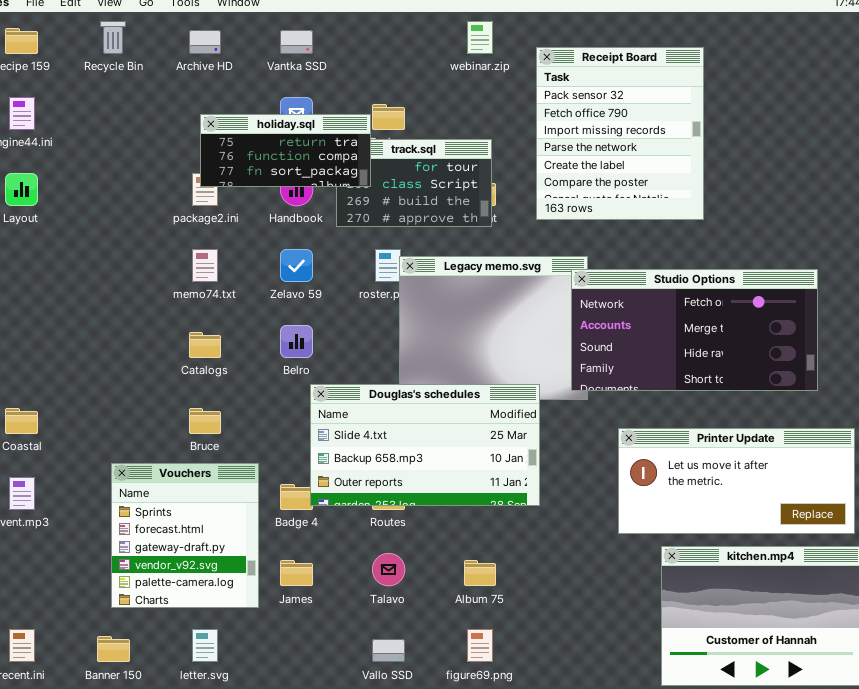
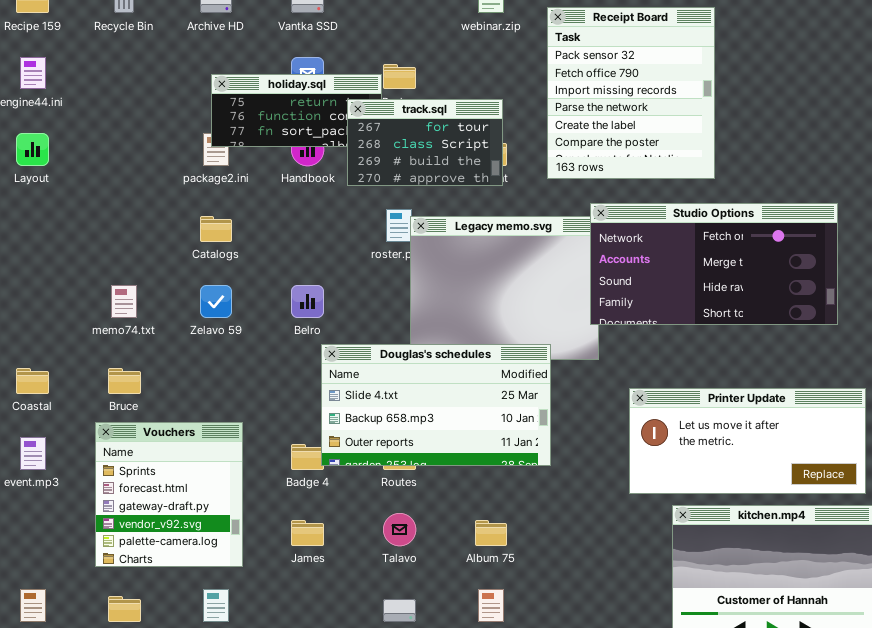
track.sql: [336,139,492,227] -> [347,99,503,186], raised
memo74.txt: [192,249,218,282] -> [111,285,137,318], moved
Zelavo 59: [280,249,313,282] -> [200,285,232,318], moved
Studio Options: [571,269,818,391] -> [590,203,838,325], moved
Catalogs: [189,332,221,358] -> [200,216,232,242], moved
Bruce: [189,408,221,434] -> [108,368,141,394], moved
Vouchers: [111,463,259,608] -> [95,422,243,567], moved

